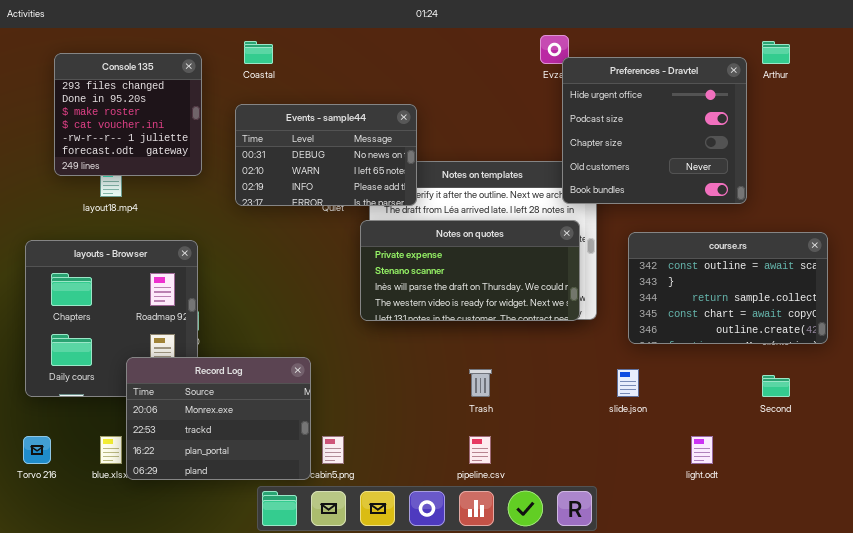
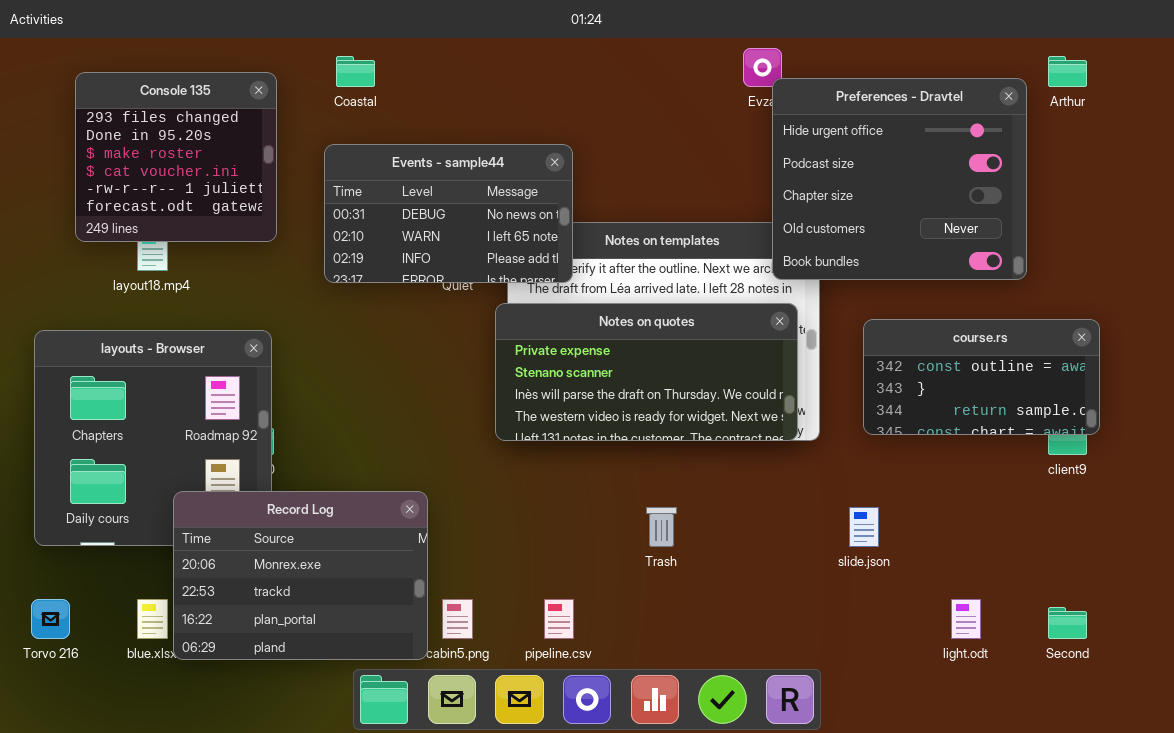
course.rs: [628,232,828,344] -> [863,319,1100,435], resized
Second: [762,375,790,397] -> [1048,607,1087,639], moved
pipeline.csv: [469,436,491,464] -> [544,599,574,639], moved

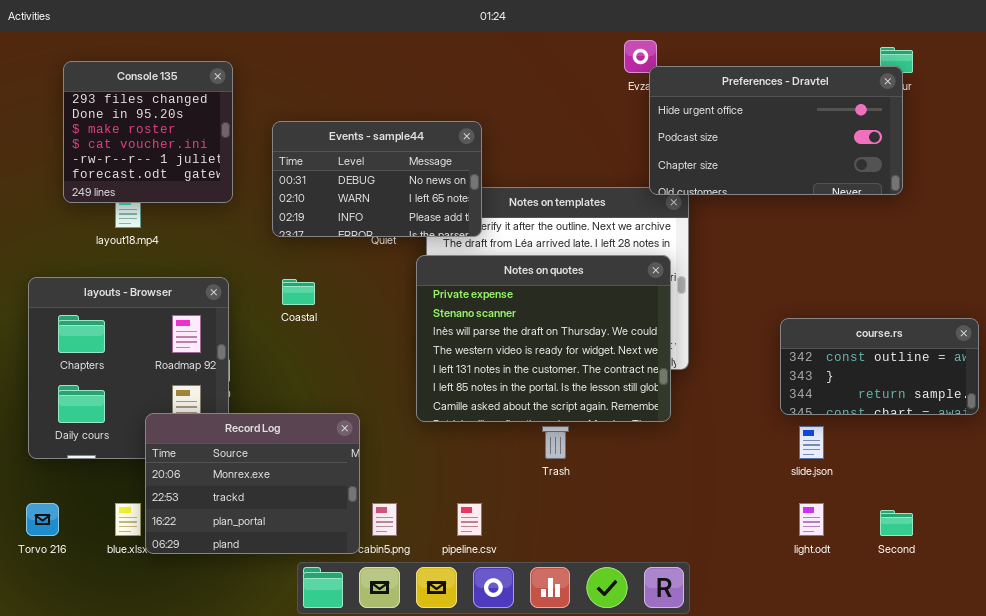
Coastal: [336,56,375,87] -> [282,279,315,305], moved
Preferences - Dravtel: [772,78,1027,280] -> [649,66,903,195], resized
Notes on quotes: [495,303,798,441] -> [416,255,671,422], resized
course.rs: [863,319,1100,435] -> [780,318,979,415], moved
slide.json: [849,507,879,547] -> [799,426,824,459], moved

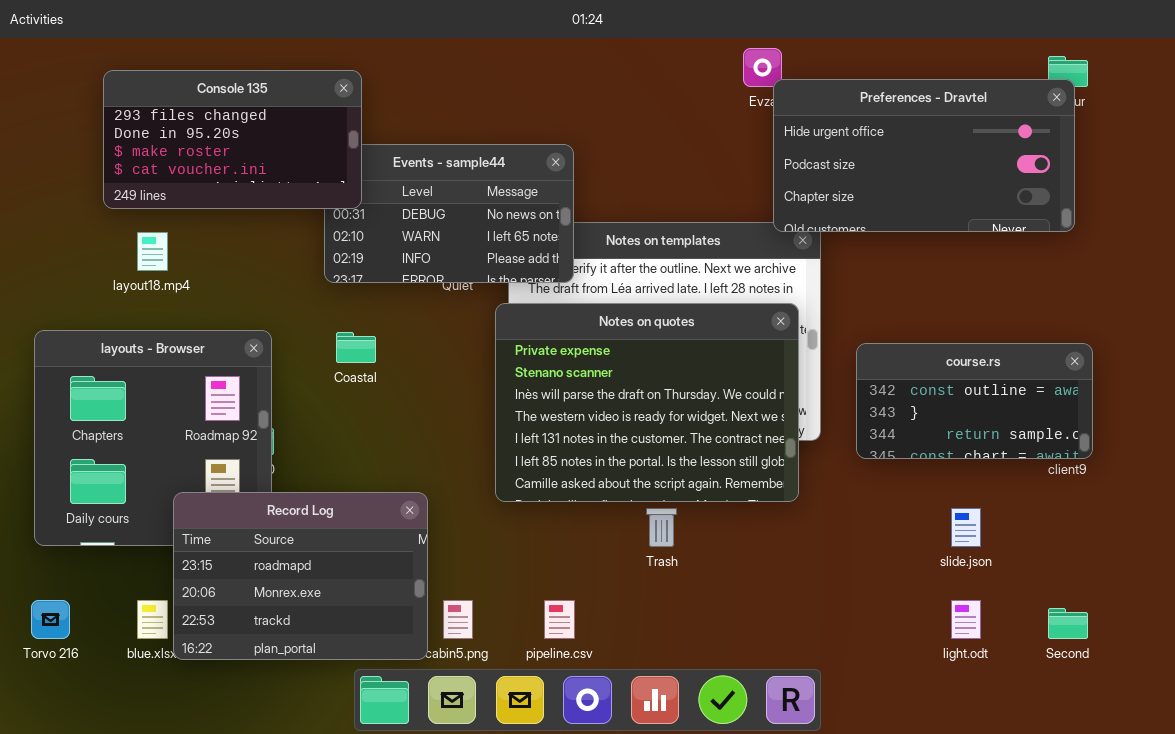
Console 135: [63,61,233,203] -> [103,70,362,209], moved, resized
course.rs: [780,318,979,415] -> [856,343,1093,459], moved
Record Log: [145,413,360,554] -> [173,492,428,660], scrolled up 1 row

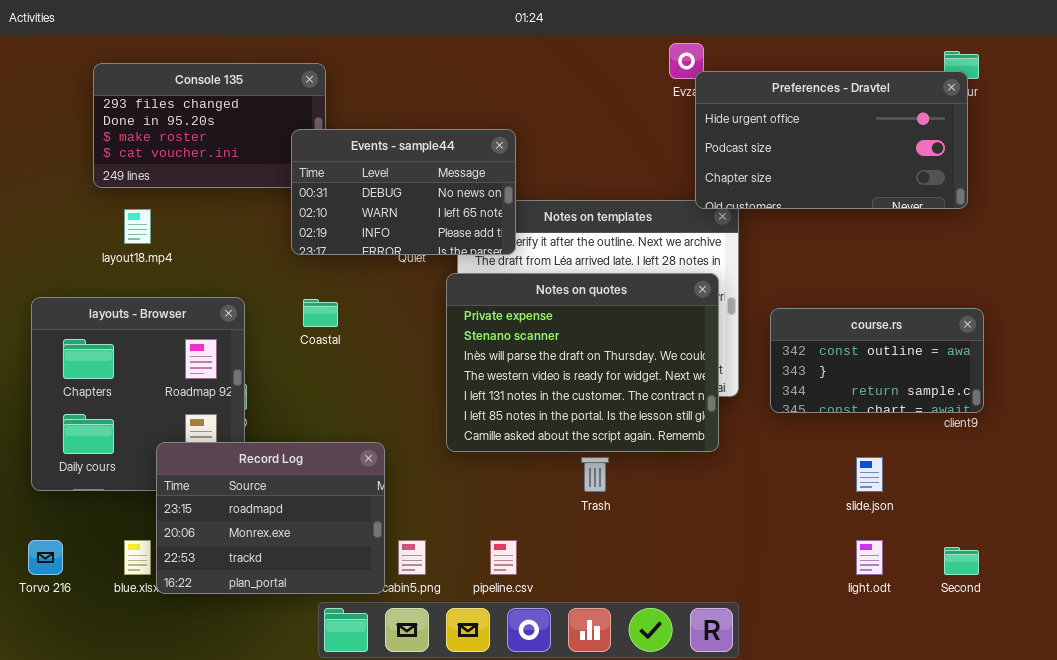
Events - sample44: [324,144,574,283] -> [291,129,516,255], raised

